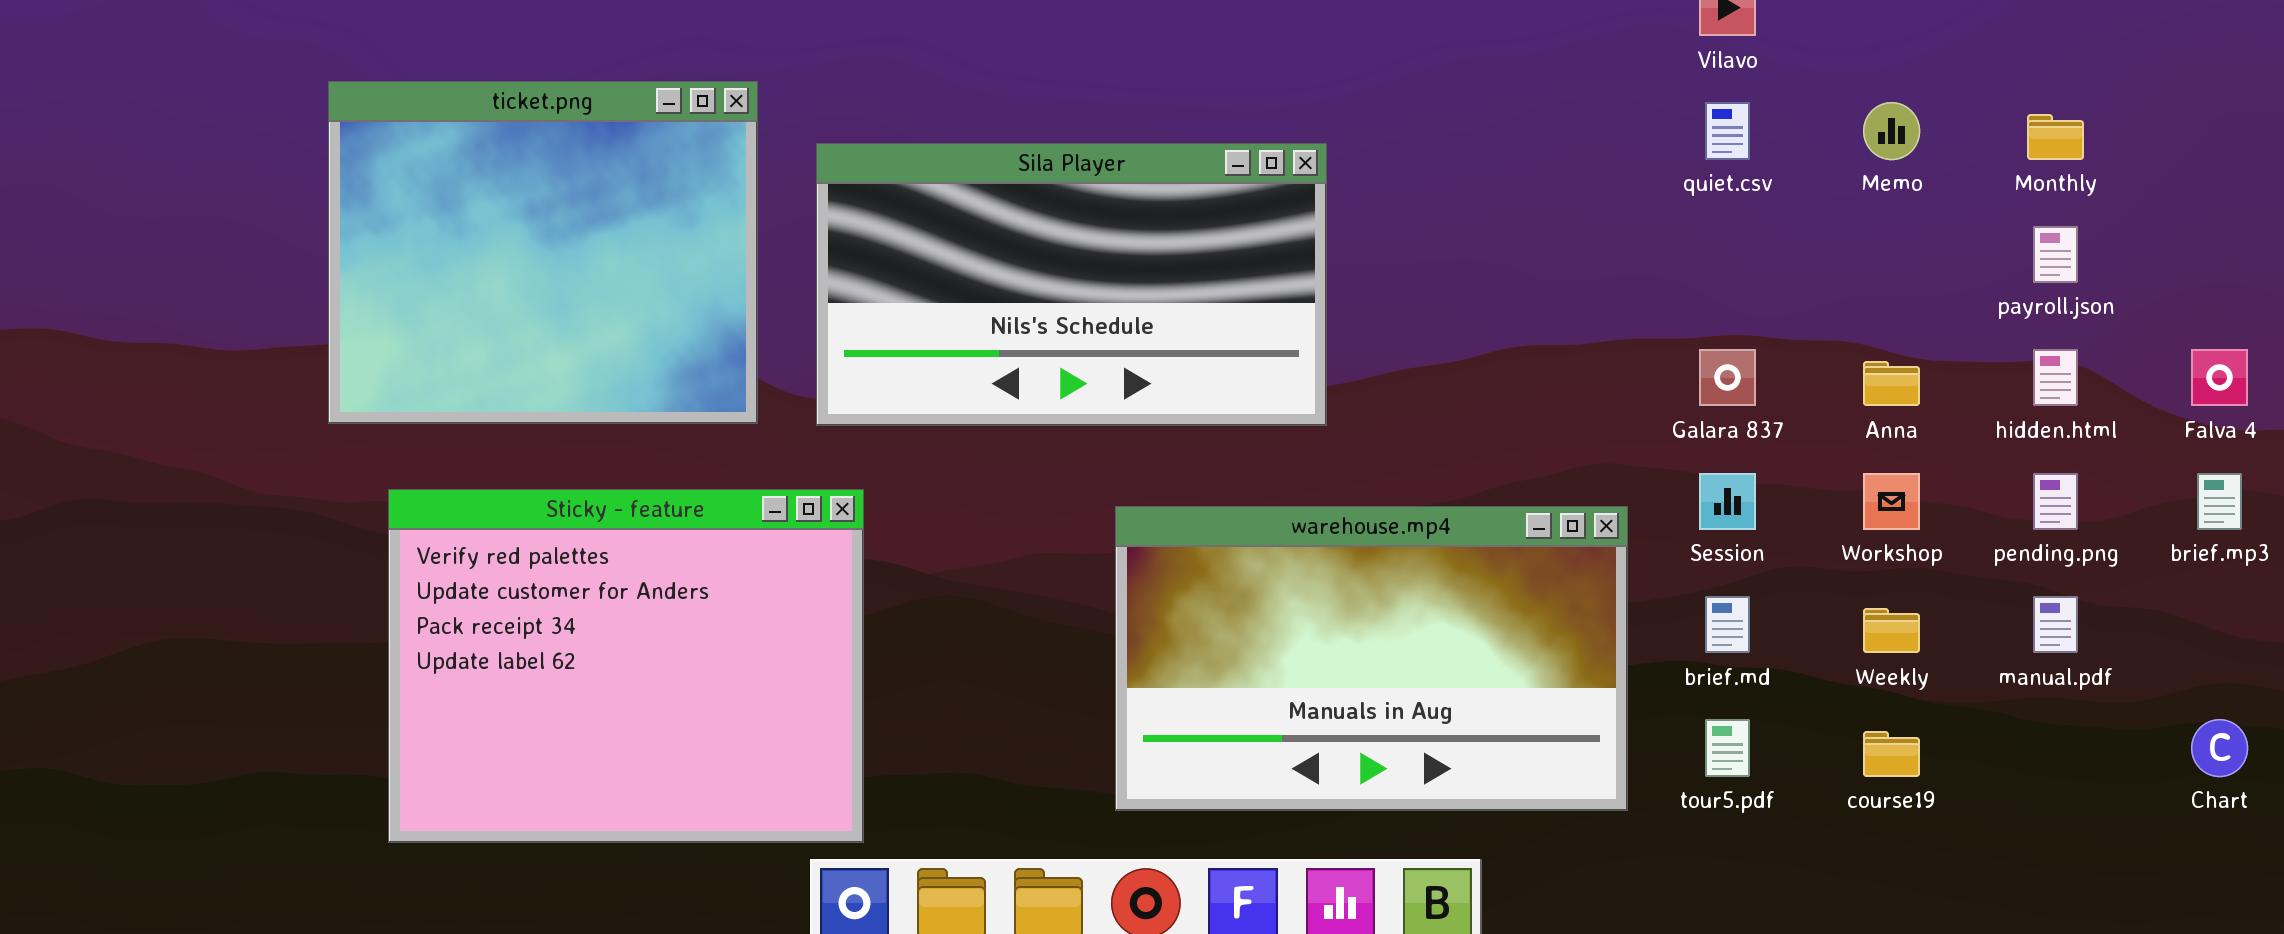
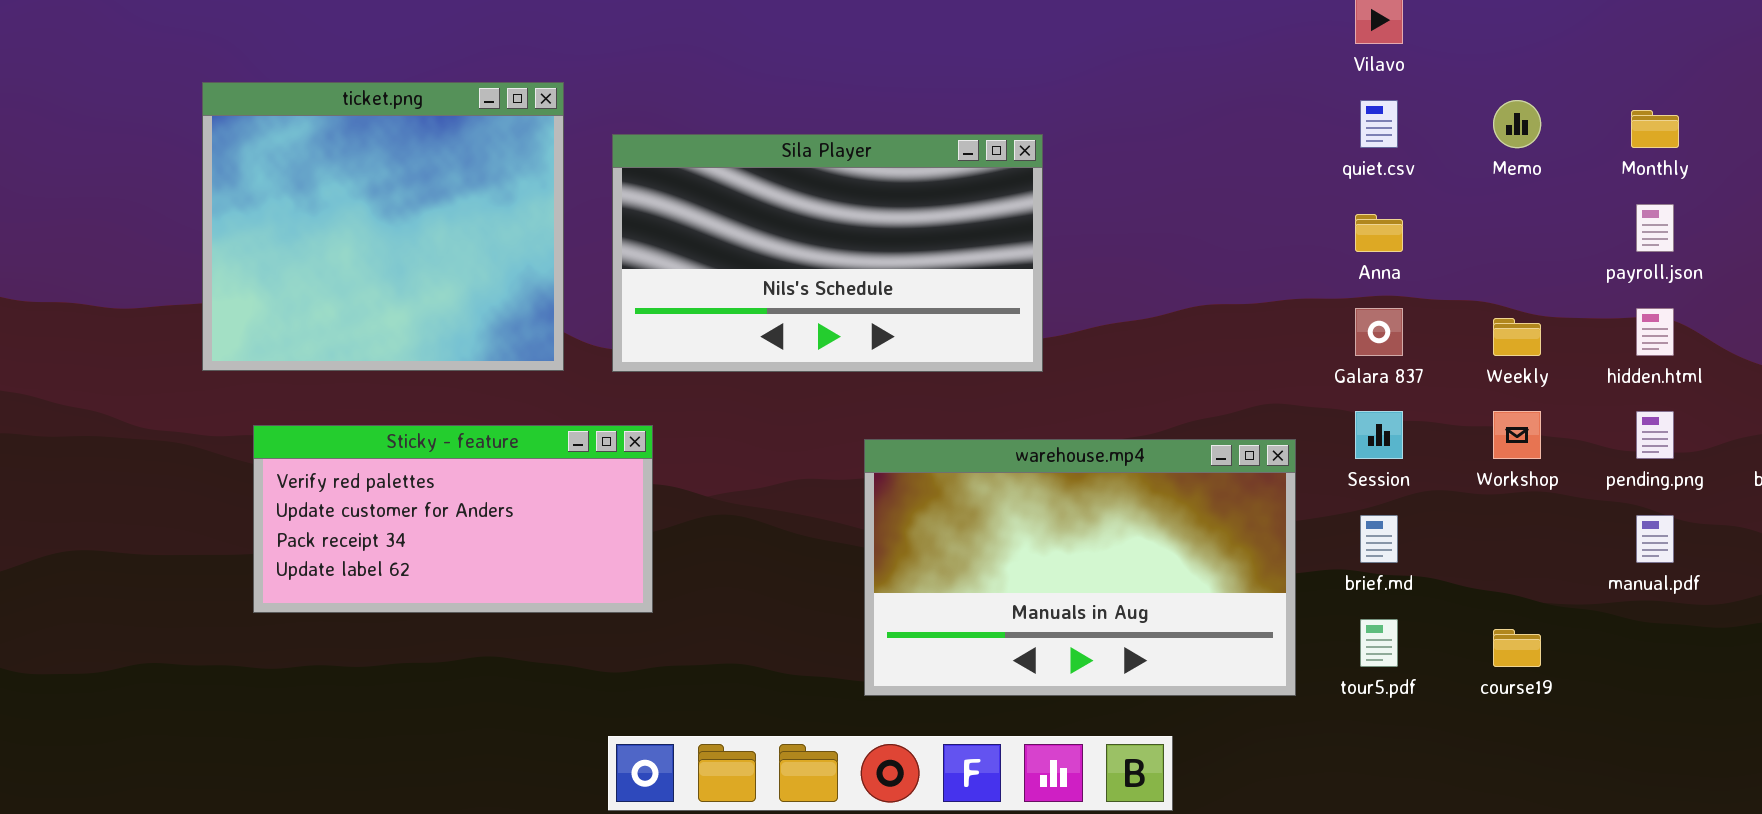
Anna: [1863,361,1920,406] -> [1355,214,1403,252], moved
Sticky - feature: [388,489,864,843] -> [253,425,653,613], resized
Weekly: [1863,608,1920,653] -> [1493,318,1541,356], moved

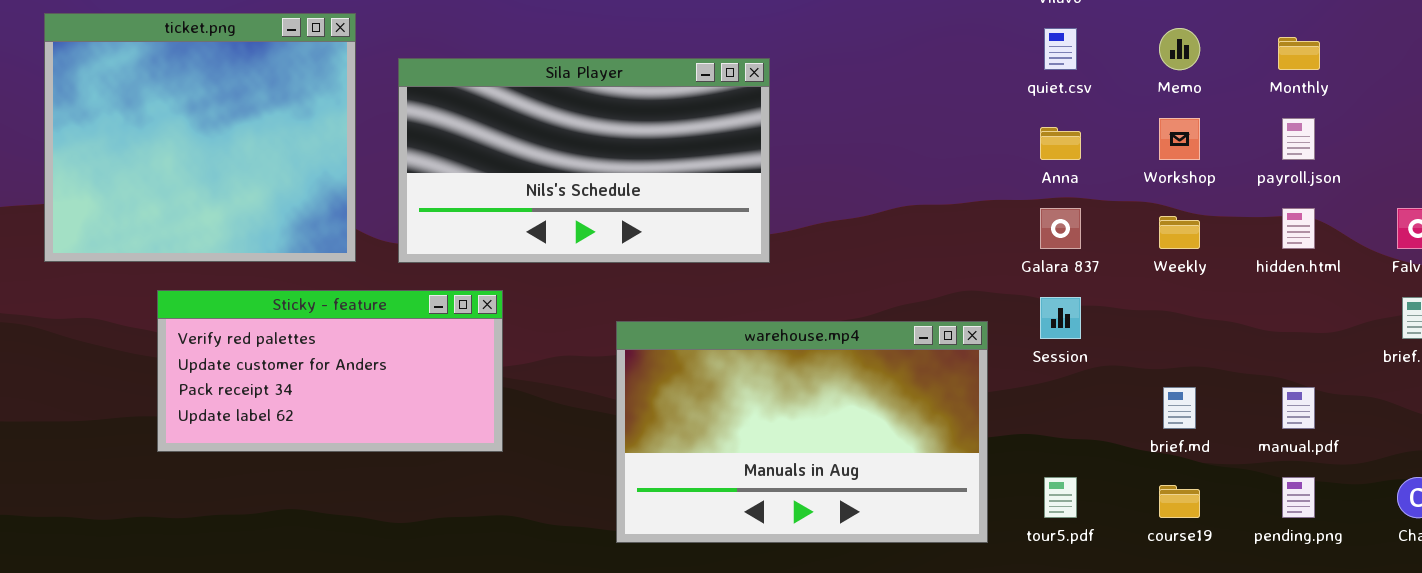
Workshop: [1493,411,1541,459] -> [1159,118,1200,160], moved
pending.png: [1636,411,1674,459] -> [1282,477,1315,518], moved
Sticky - feature: [253,425,653,613] -> [157,290,503,452], moved
brief.md: [1360,515,1398,563] -> [1163,387,1196,429], moved

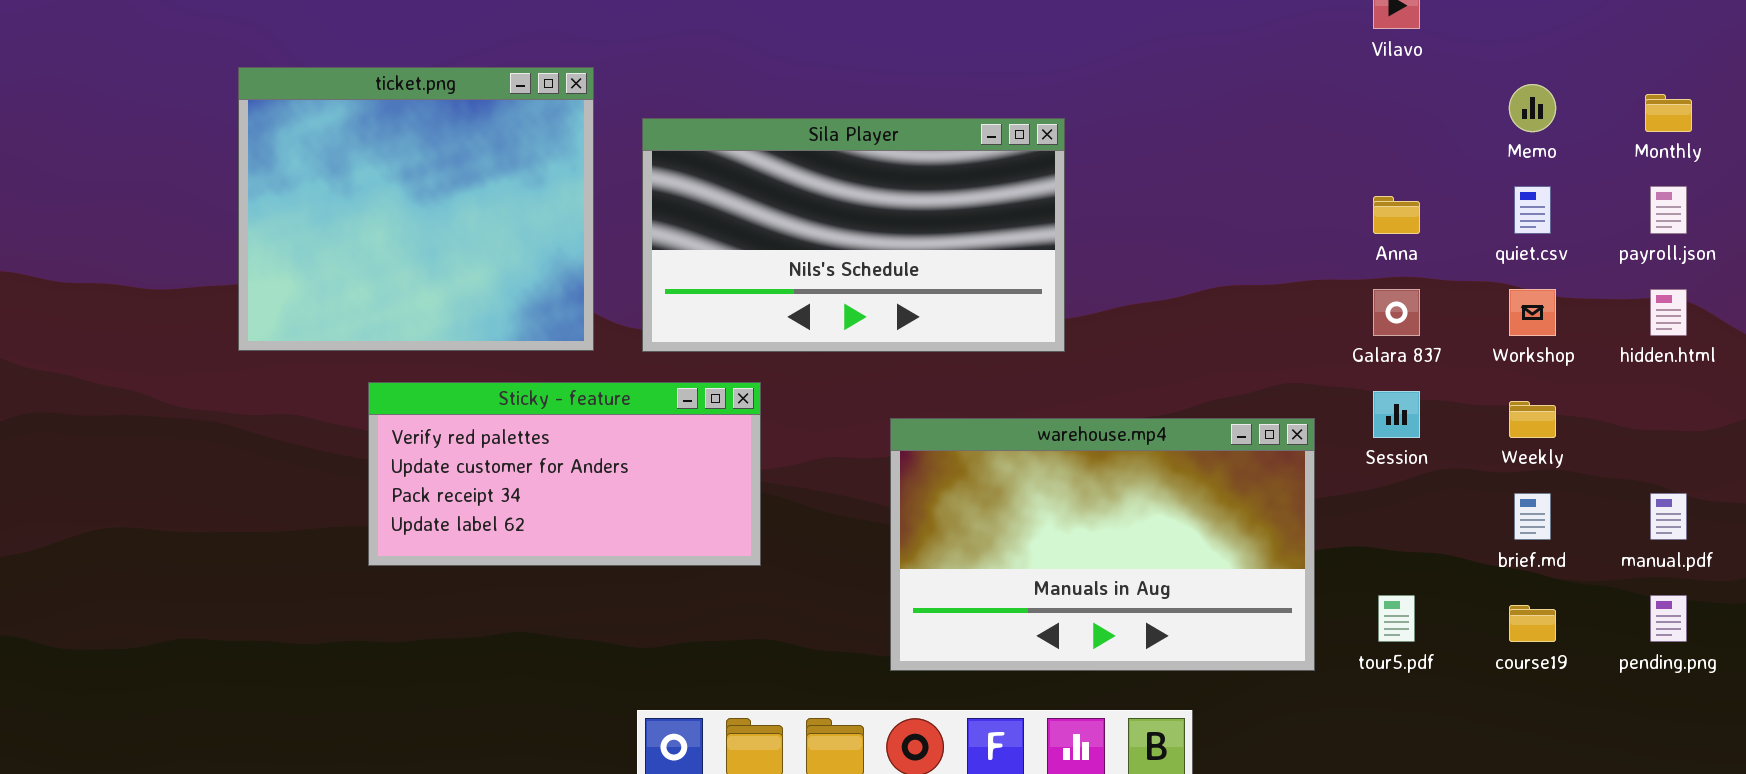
quiet.csv: [1044,28,1077,70] -> [1514,186,1551,234], moved
Workshop: [1159,118,1200,160] -> [1509,289,1556,336], moved
Weekly: [1159,216,1200,249] -> [1509,401,1556,438], moved

